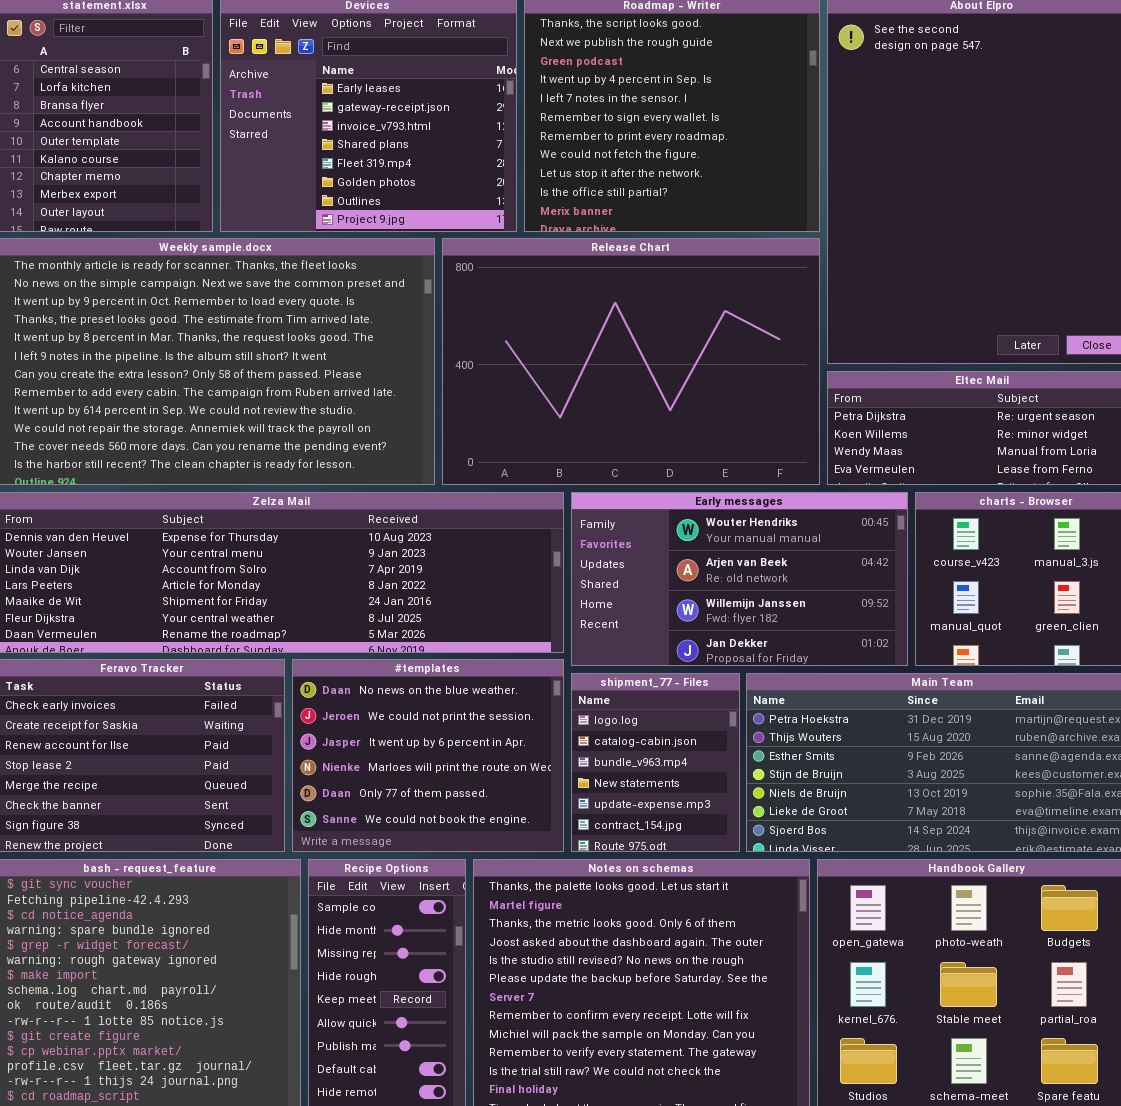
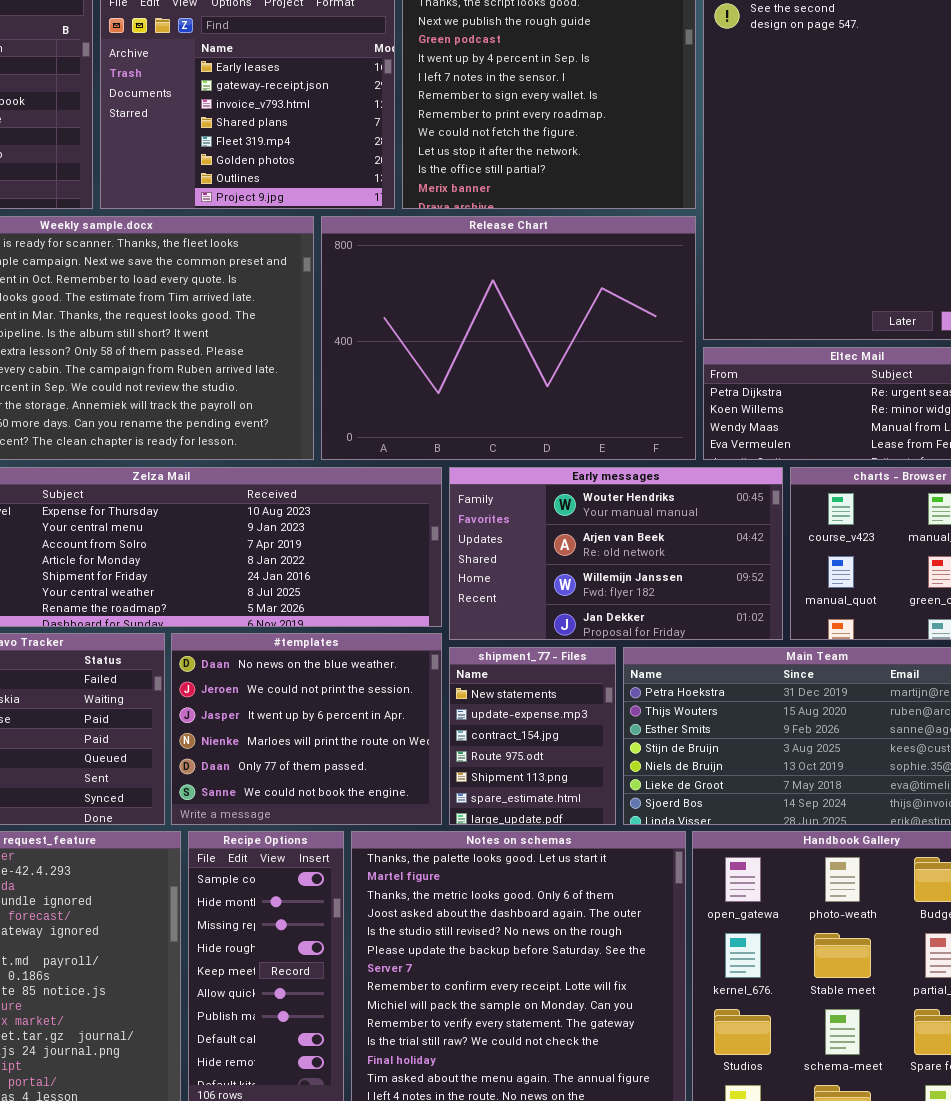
shipment_77 - Files: [571,673,740,852] -> [449,647,616,825], scrolled down 3 rows

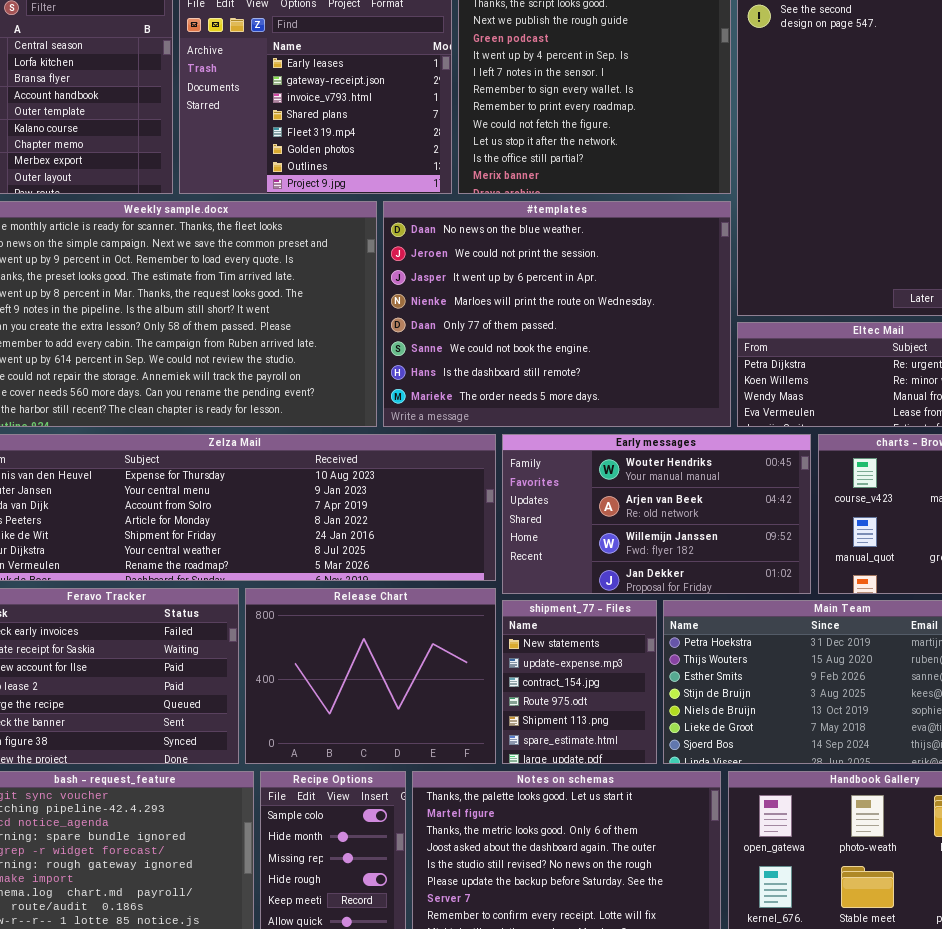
Release Chart: [321,216,696,460] -> [245,588,496,764], moved, resized
#templates: [171,633,442,825] -> [383,201,731,427], moved, resized

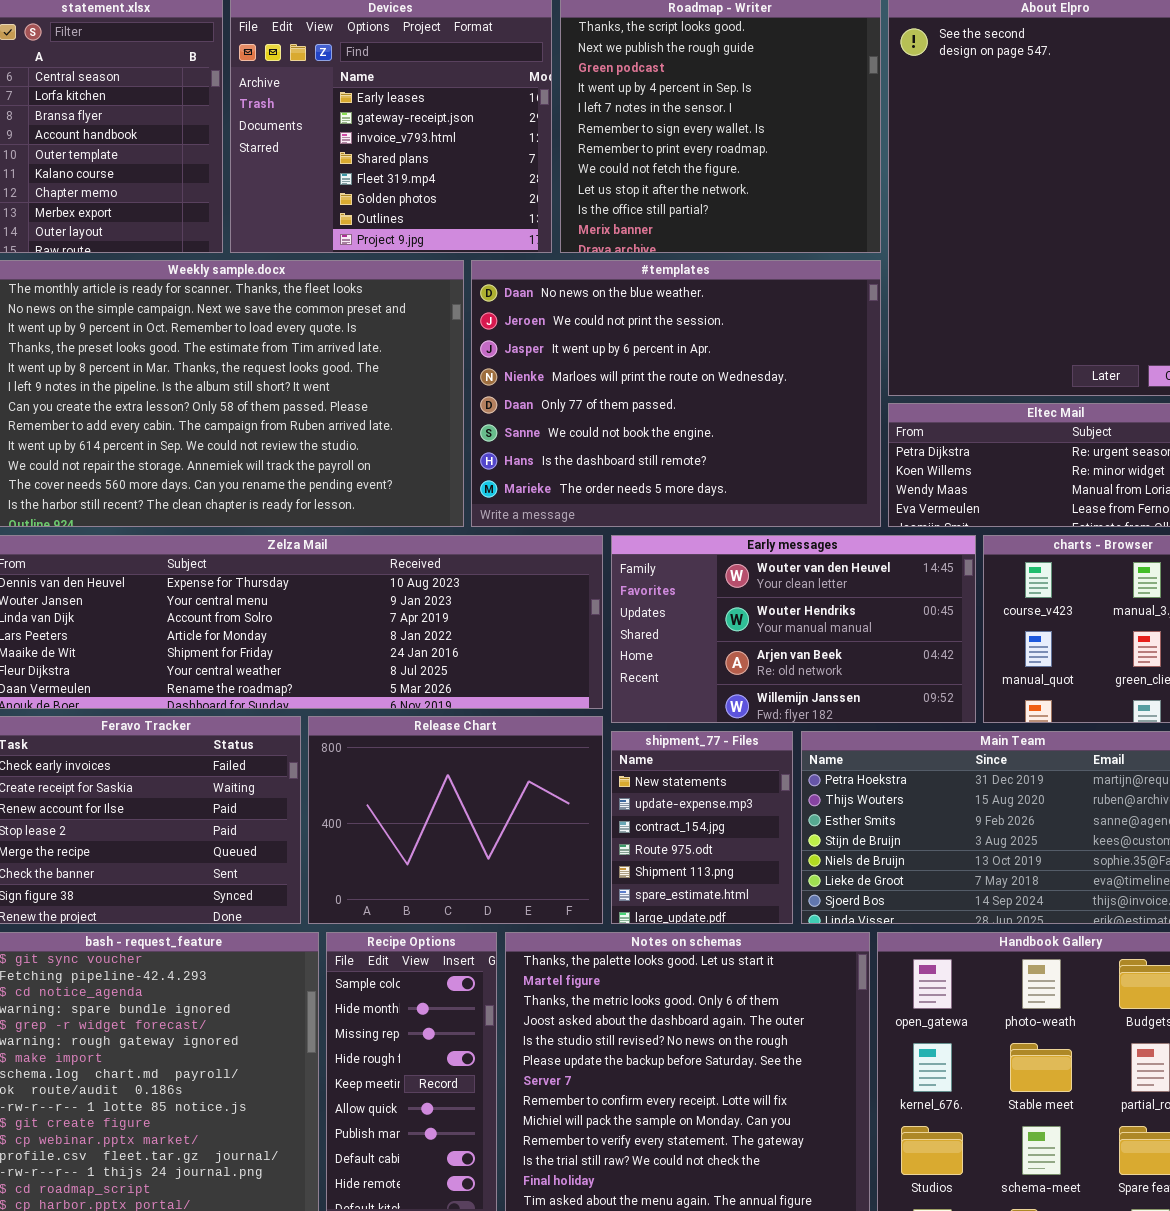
Early messages: [502,434,811,594] -> [611,535,976,723], scrolled up 1 row

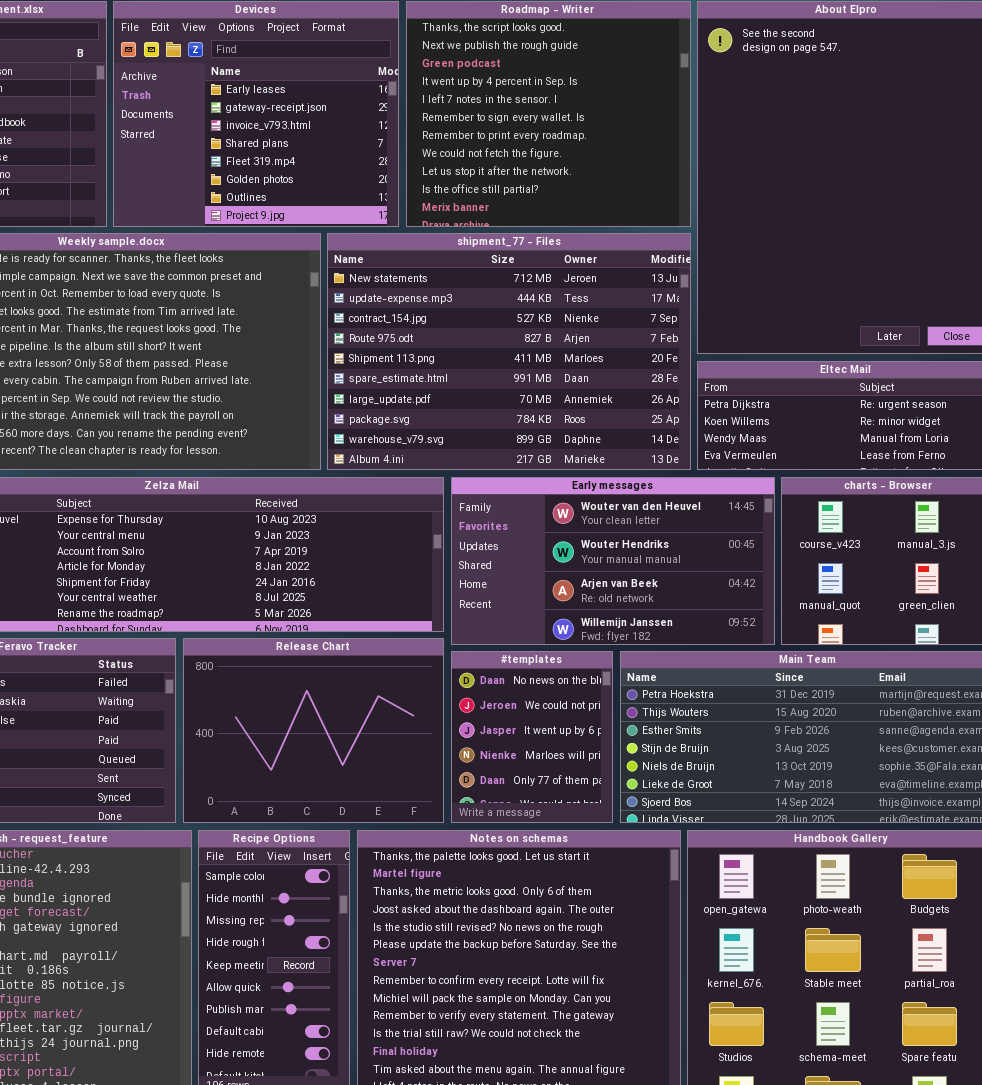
#templates: [471,260,881,527] -> [451,651,613,823], moved, resized
shipment_77 - Files: [611,731,793,924] -> [327,233,691,470], moved, resized

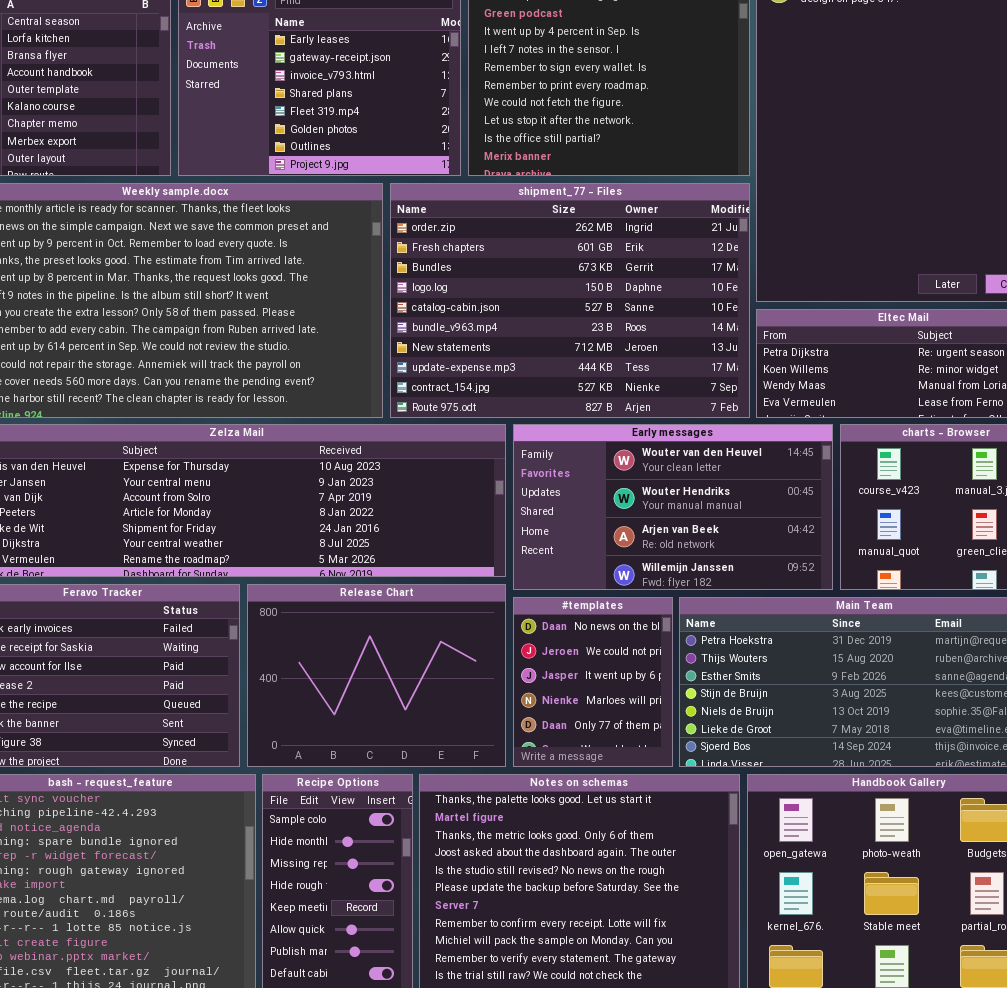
shipment_77 - Files: [327,233,691,470] -> [390,183,750,418], scrolled up 6 rows

